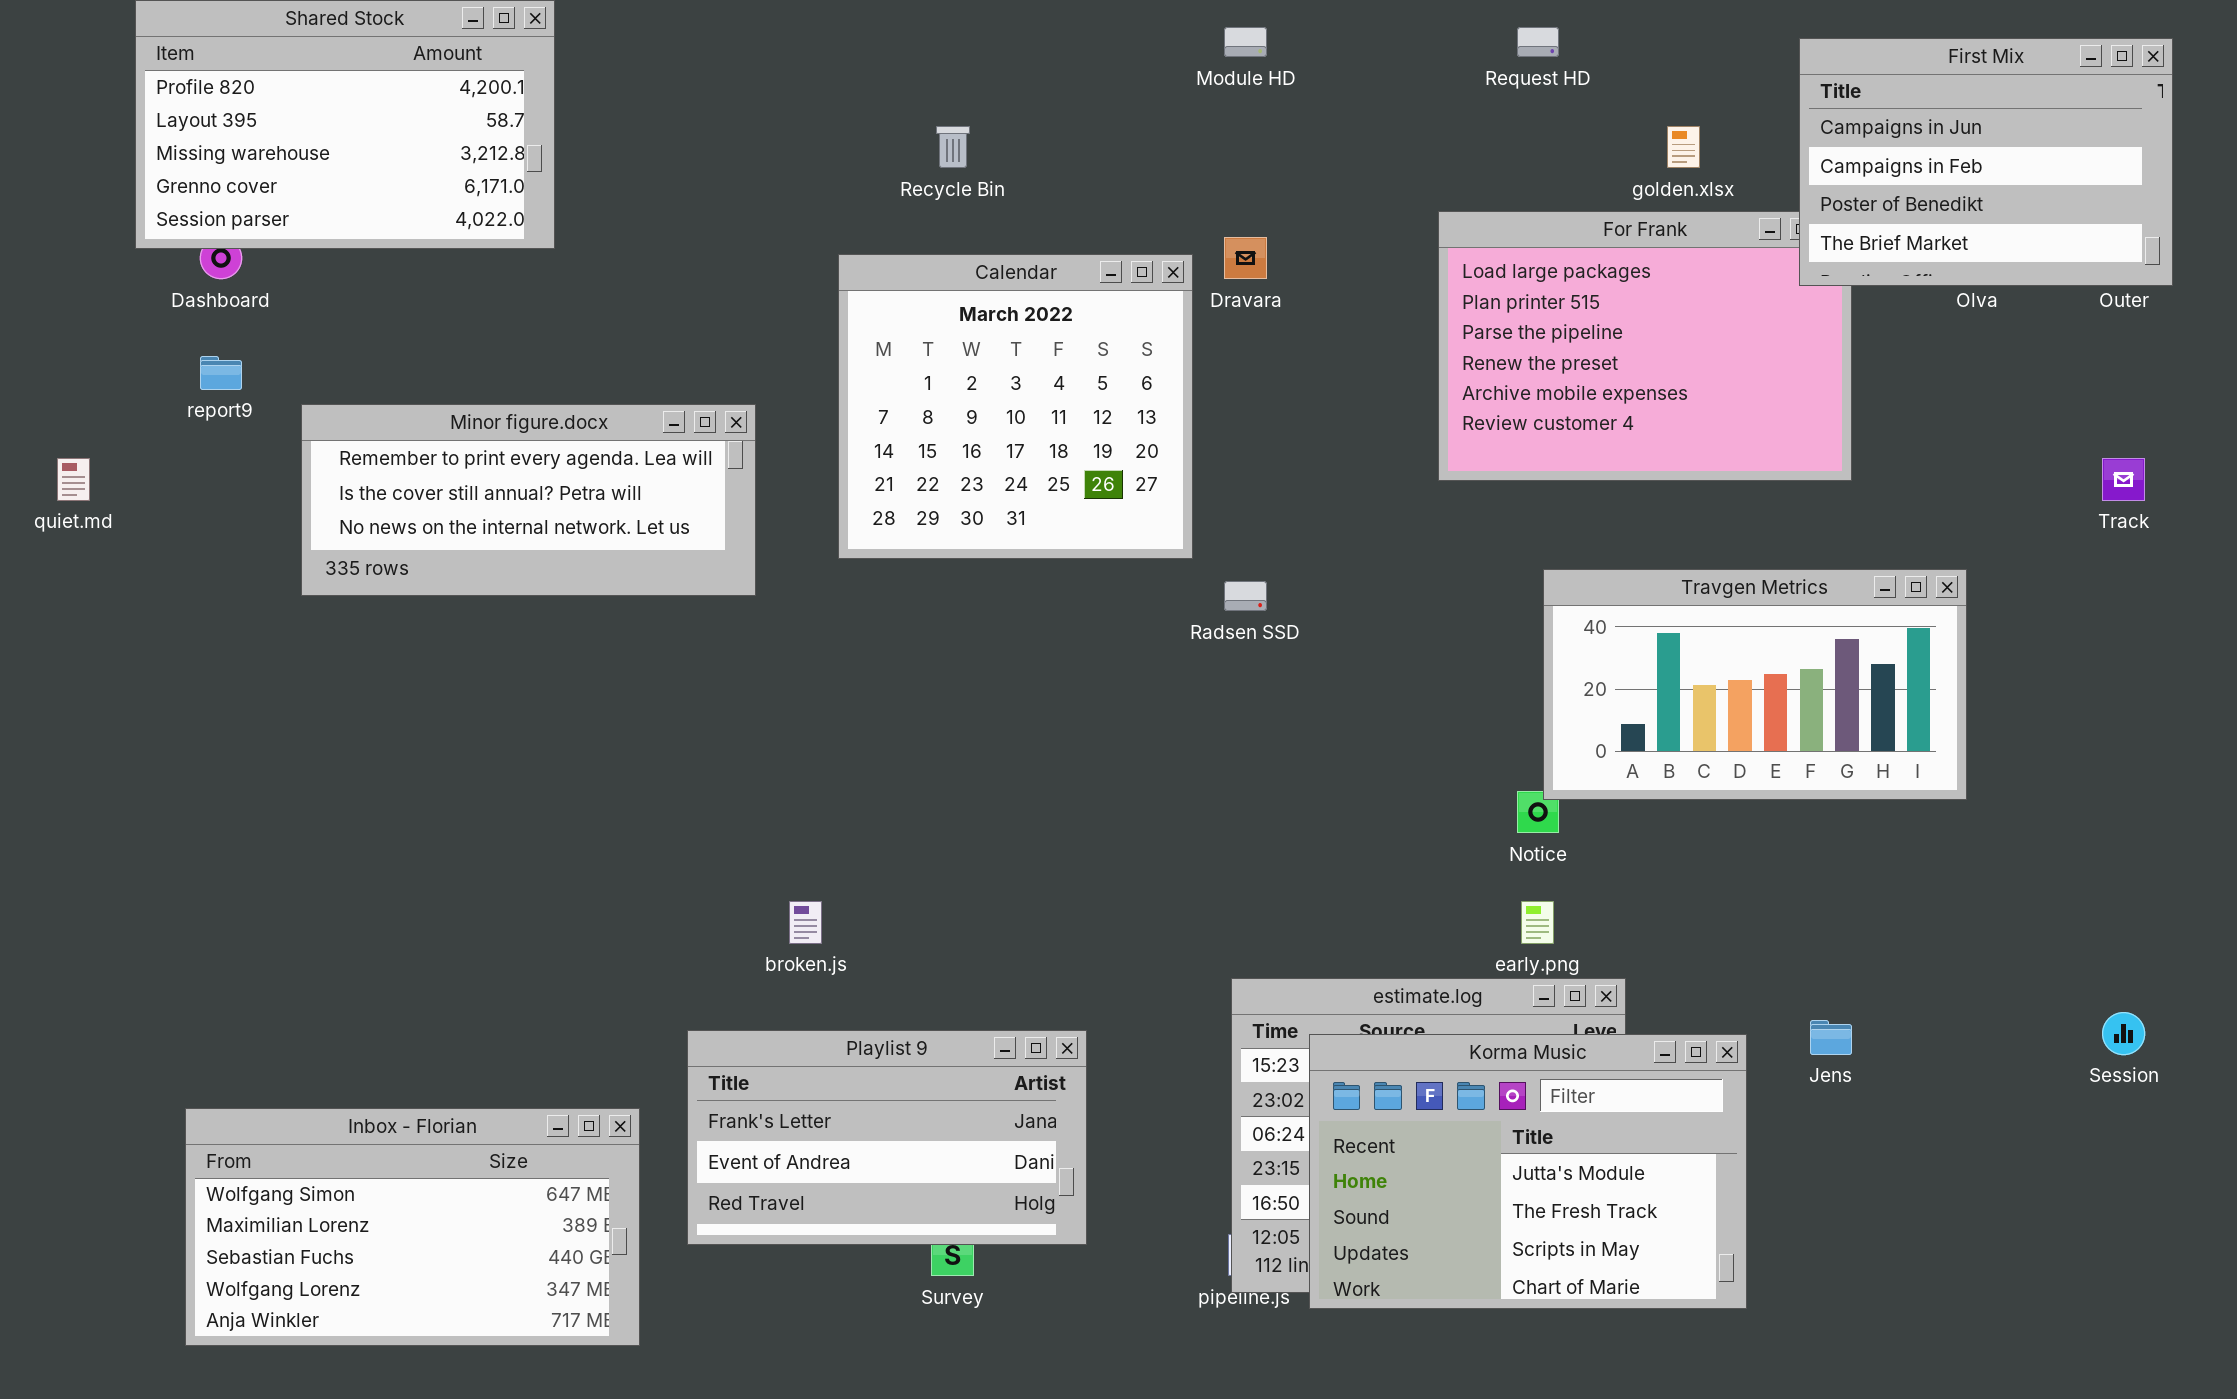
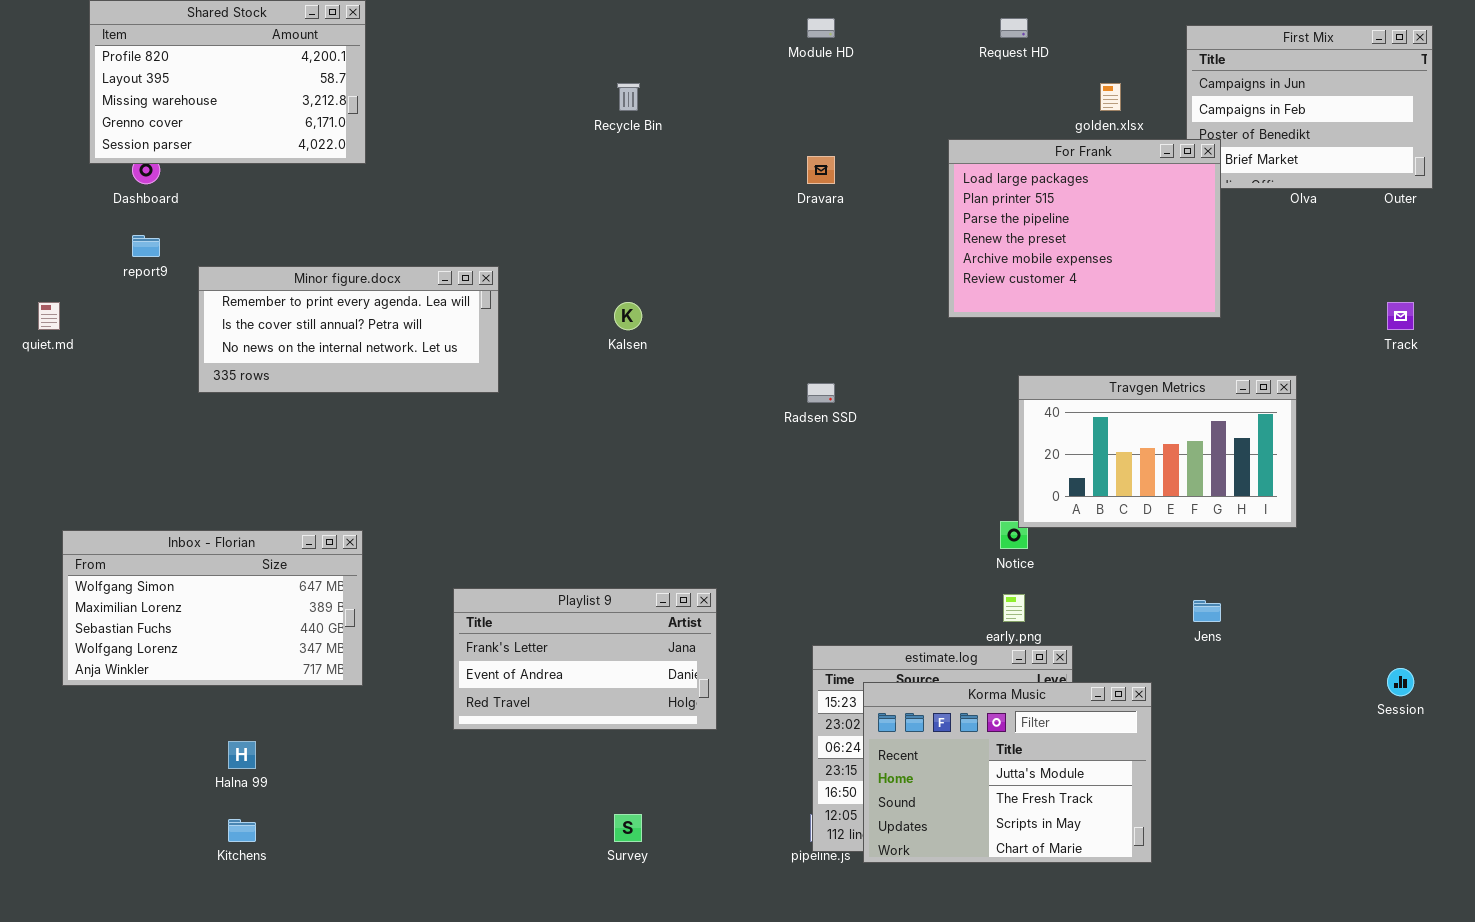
For Frank: [1438,211,1852,481] -> [948,139,1221,318], raised
Calendar: [838,254,1193,559] -> none, closed
Jens: [1810,1020,1852,1055] -> [1193,600,1221,622], moved
Playlist 9: [687,1030,1087,1245] -> [453,588,717,730], moved
Inbox - Florian: [185,1108,640,1346] -> [62,530,363,686], moved

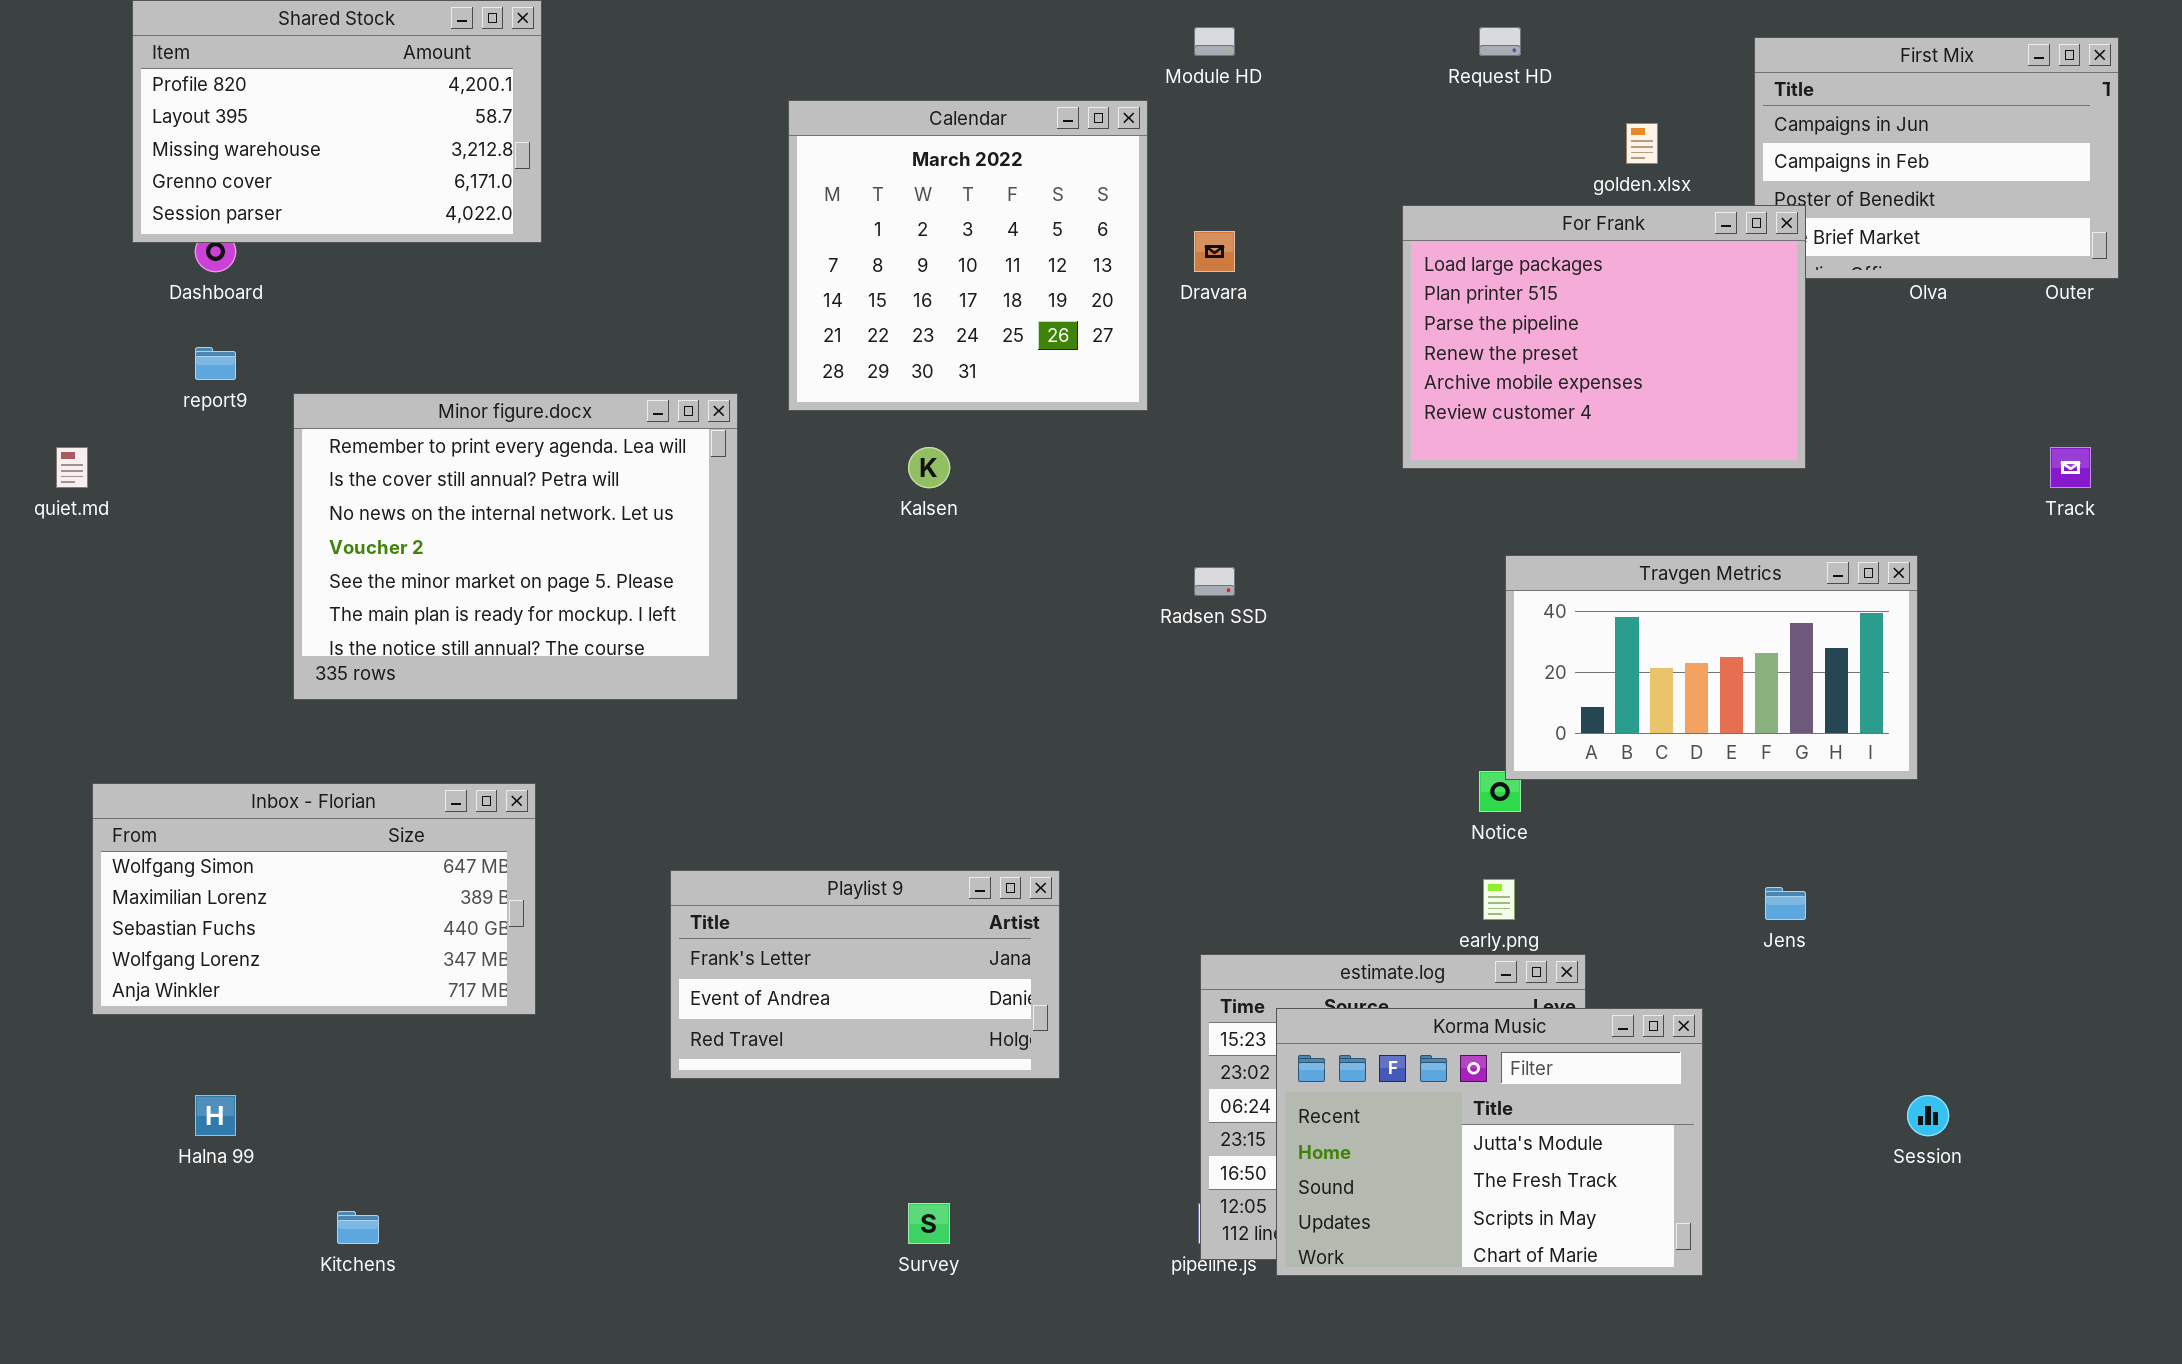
Calendar: none -> [788,100,1148,411], opened
Minor figure.docx: [198,266,499,393] -> [293,393,738,700], resized
Session: [1387,668,1414,696] -> [1907,1095,1949,1136], moved
Halna 99: [228,741,256,769] -> [195,1095,236,1136], moved

